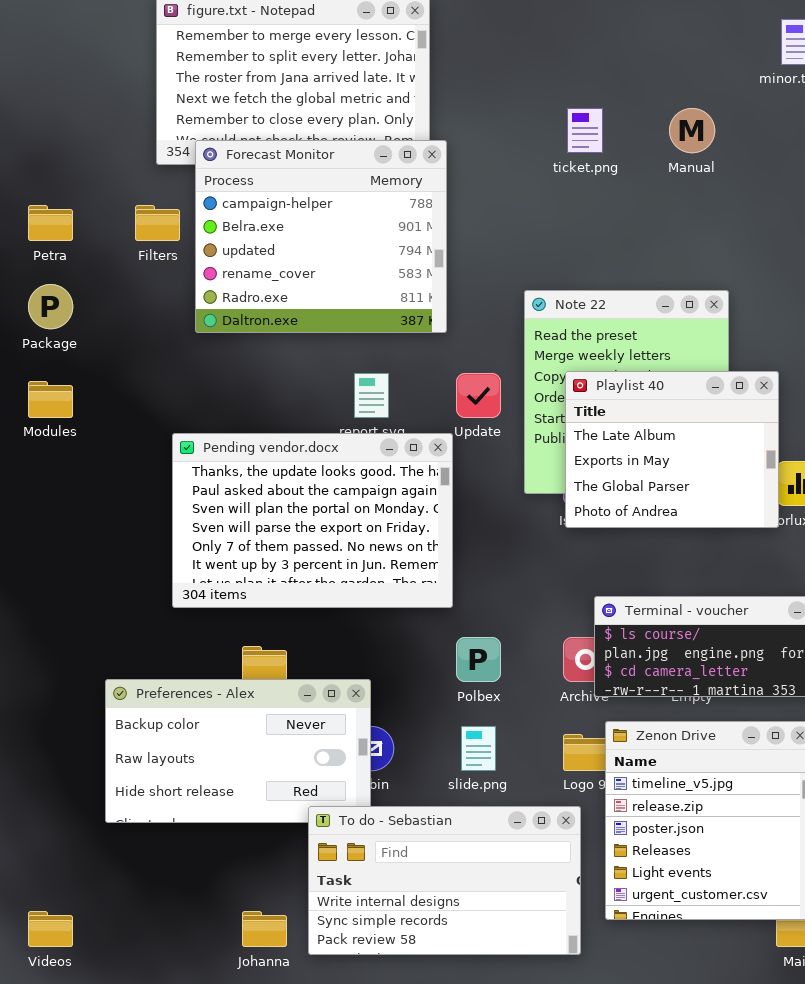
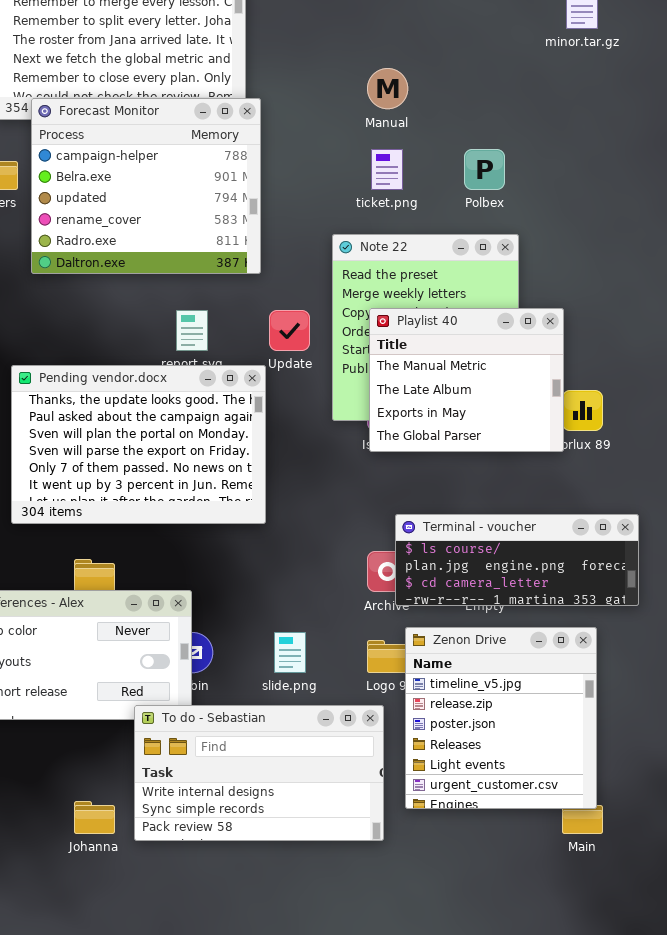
ticket.png: [567,108,603,153] -> [371,149,403,190], moved
Manual: [669,108,715,153] -> [367,68,408,109], moved
Playlist 40: [565,371,779,528] -> [369,308,564,452], scrolled up 1 row
Polbex: [456,637,501,682] -> [464,149,505,190], moved

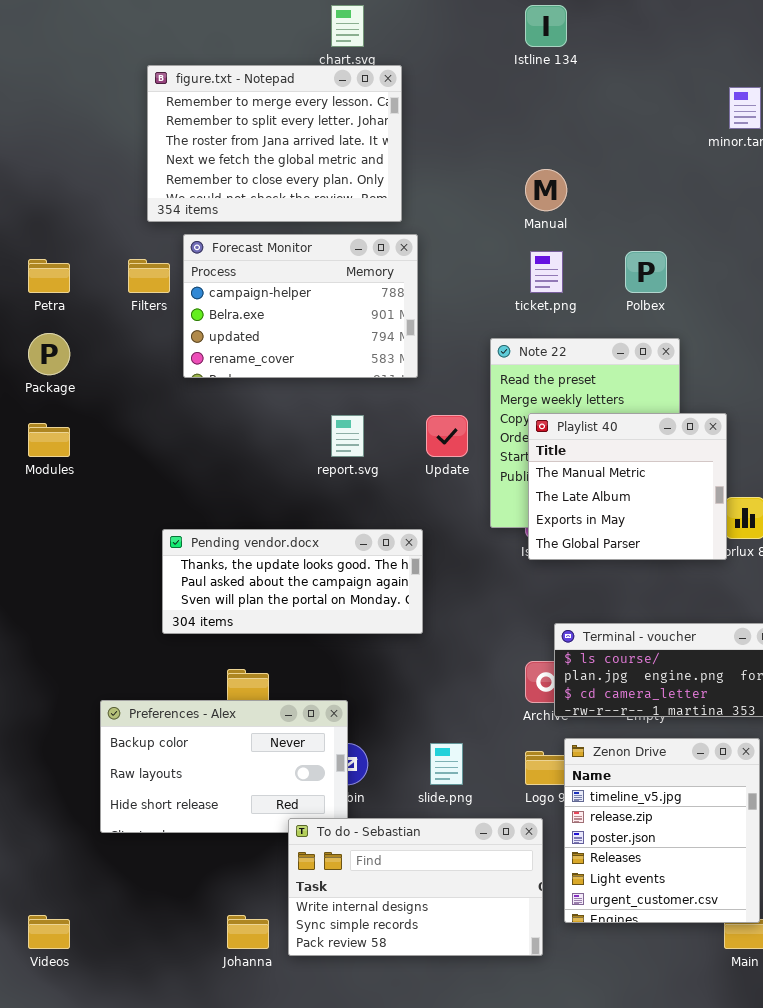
Forecast Monitor: [31,98,261,274] -> [183,234,418,378], resized
Pending vendor.docx: [11,365,266,524] -> [162,529,423,634], resized

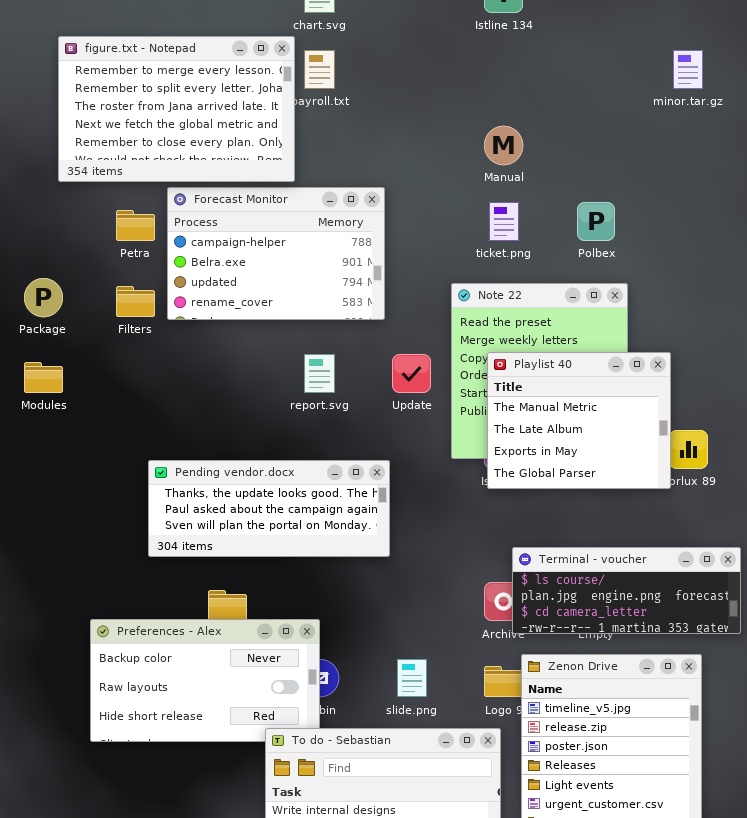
figure.txt - Notepad: [147,65,402,222] -> [58,36,295,182], moved
Petra: [28,259,70,293] -> [116,210,155,241], moved
Filters: [128,259,170,293] -> [116,286,155,317], moved

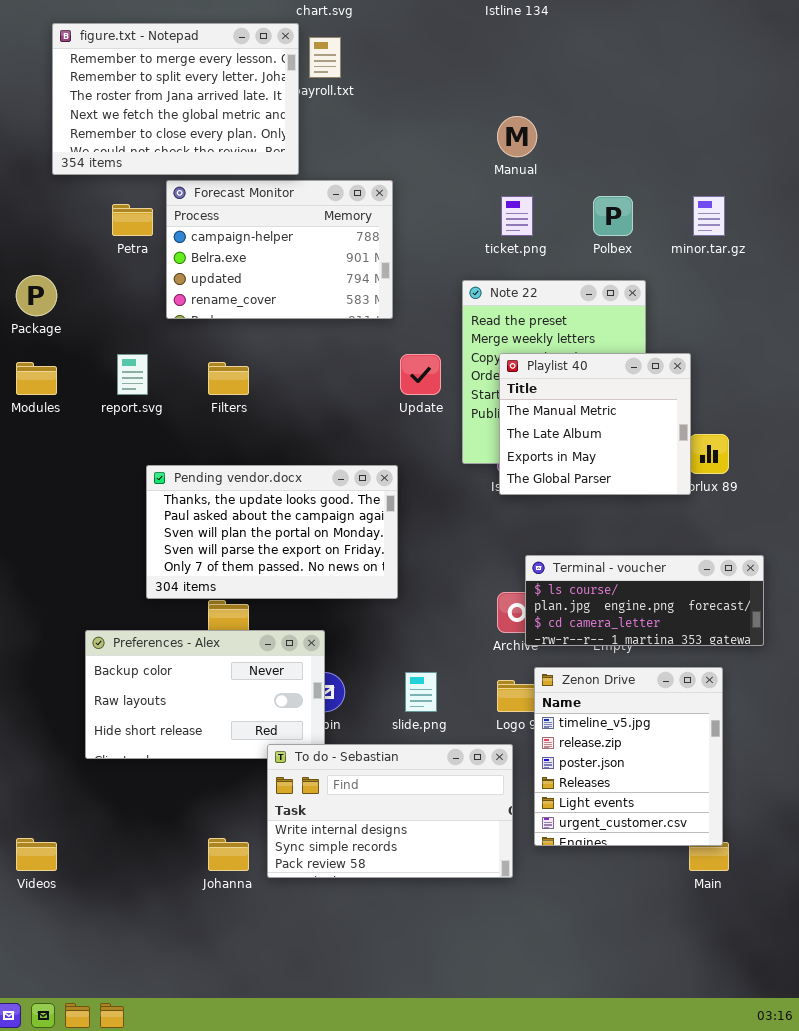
minor.tar.gz: [673,50,703,89] -> [693,196,725,236], moved
Filters: [116,286,155,317] -> [208,362,249,395], moved
report.svg: [304,354,335,393] -> [117,354,148,395], moved
Pending vendor.docx: [148,460,390,557] -> [146,465,398,599], resized

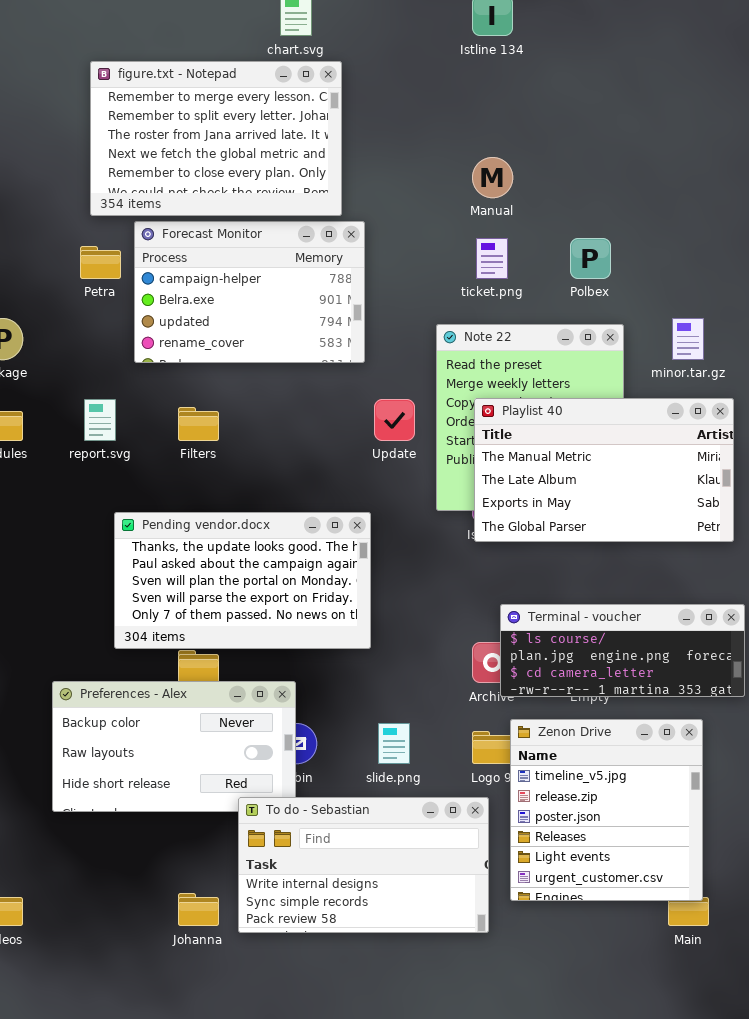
figure.txt - Notepad: [52,23,299,175] -> [90,61,342,216], moved
minor.tar.gz: [693,196,725,236] -> [672,318,704,360], moved
Playlist 40: [499,353,691,495] -> [474,398,734,542], resized

